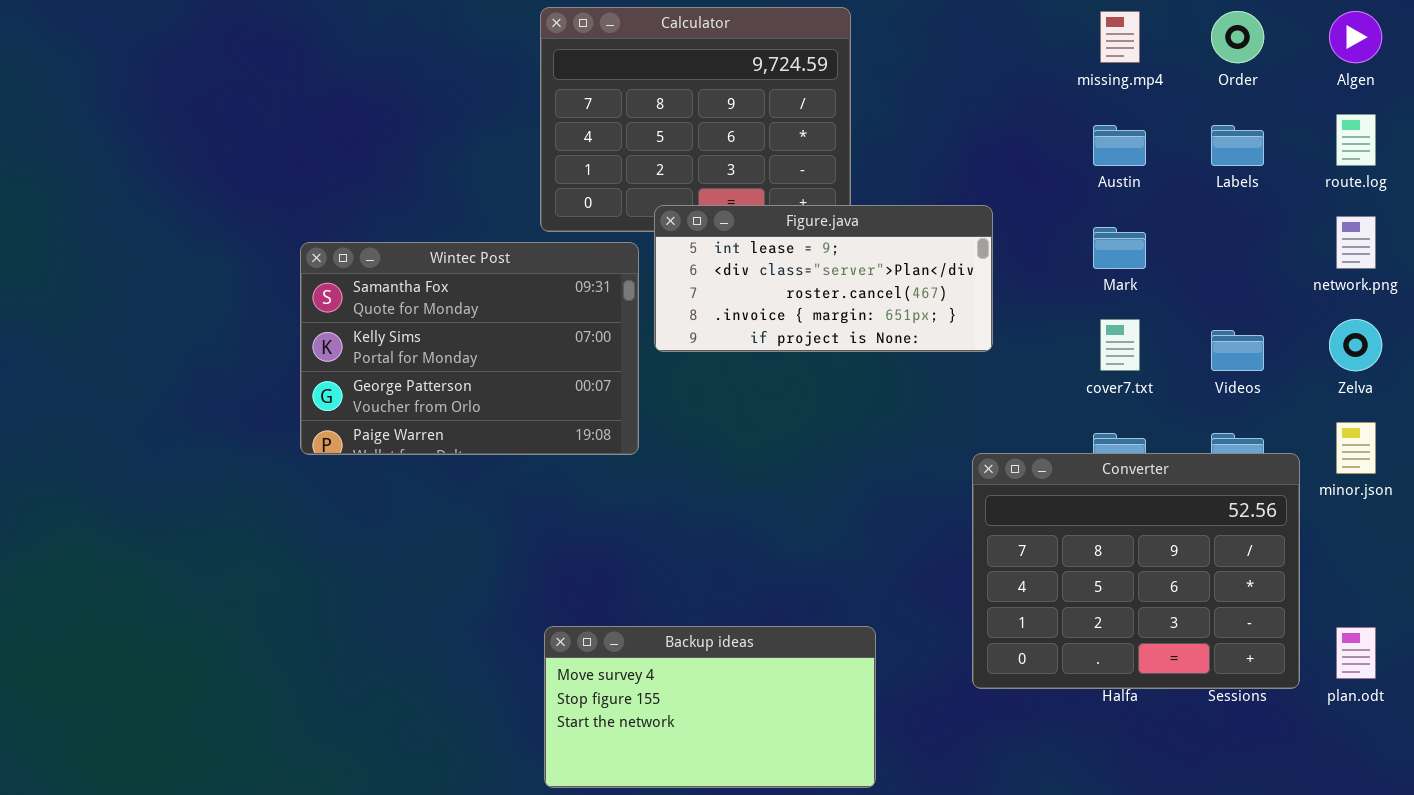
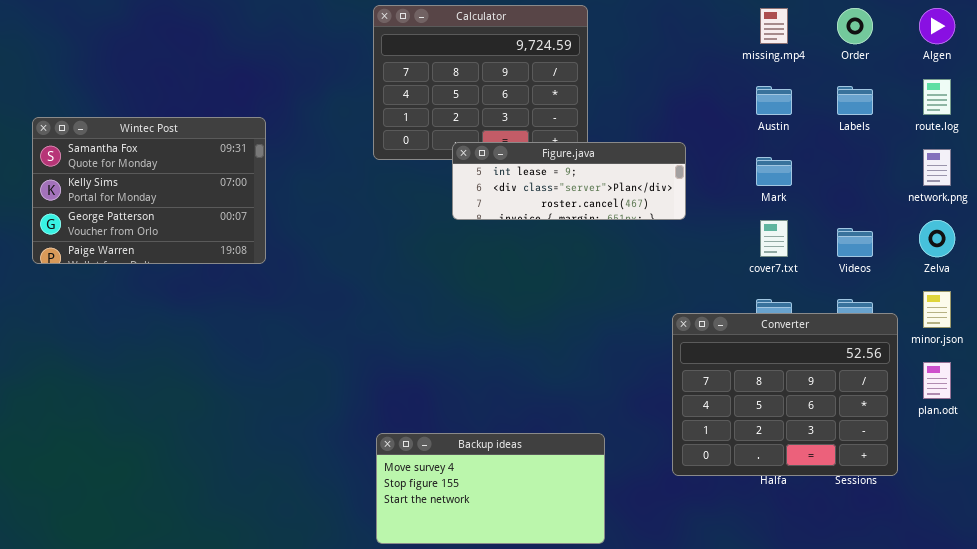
Figure.java: [654,205,993,352] -> [452,142,686,220], resized
Wintec Post: [300,242,639,455] -> [32,117,266,264], moved
plan.odt: [1336,627,1376,679] -> [923,362,951,399], moved

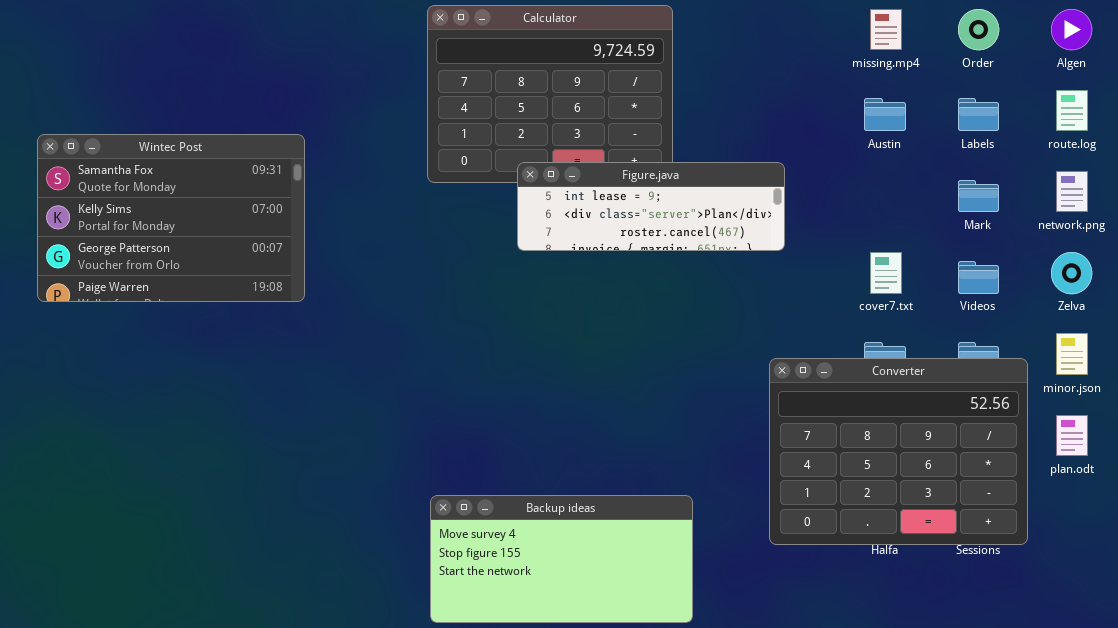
Mark: [756,157,792,186] -> [958,180,999,212], moved

